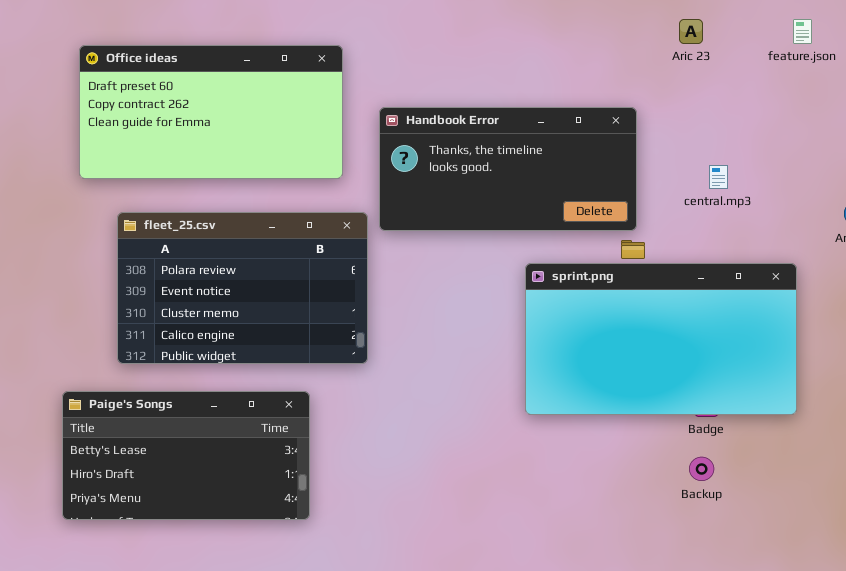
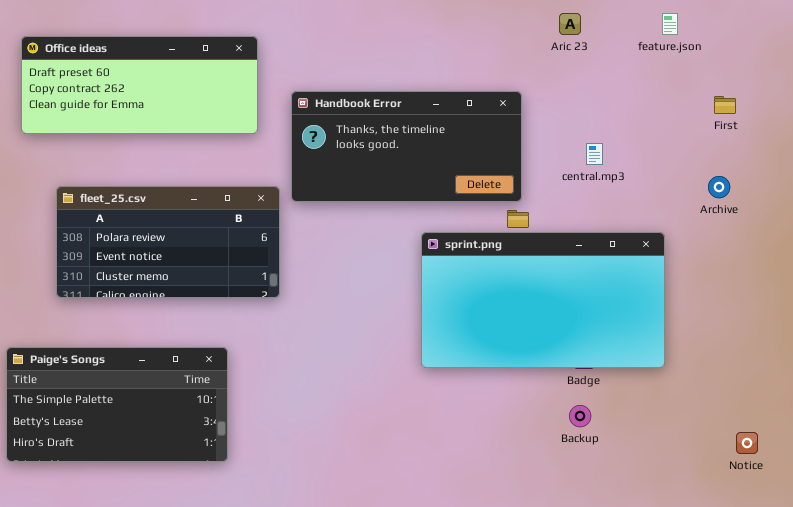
Office ideas: [79,45,343,179] -> [21,36,258,134], resized
fleet_25.csv: [117,212,368,364] -> [56,186,280,298], resized
Paige's Songs: [62,391,310,520] -> [6,347,228,462], scrolled up 1 row

